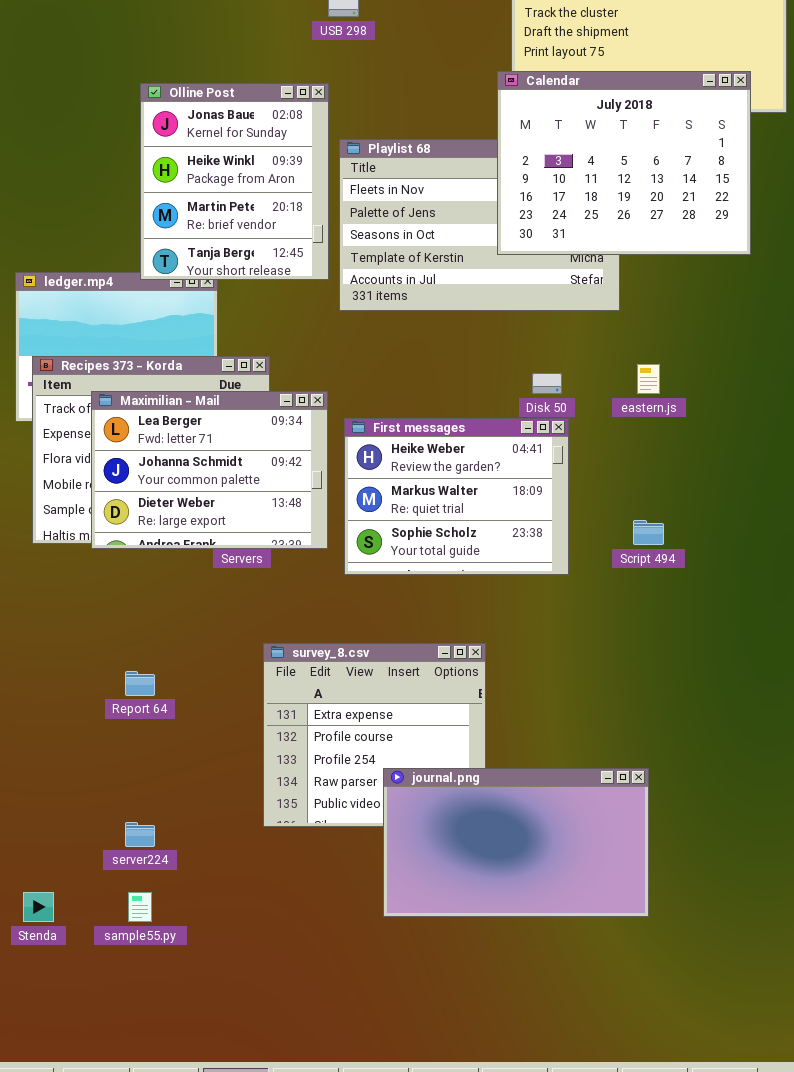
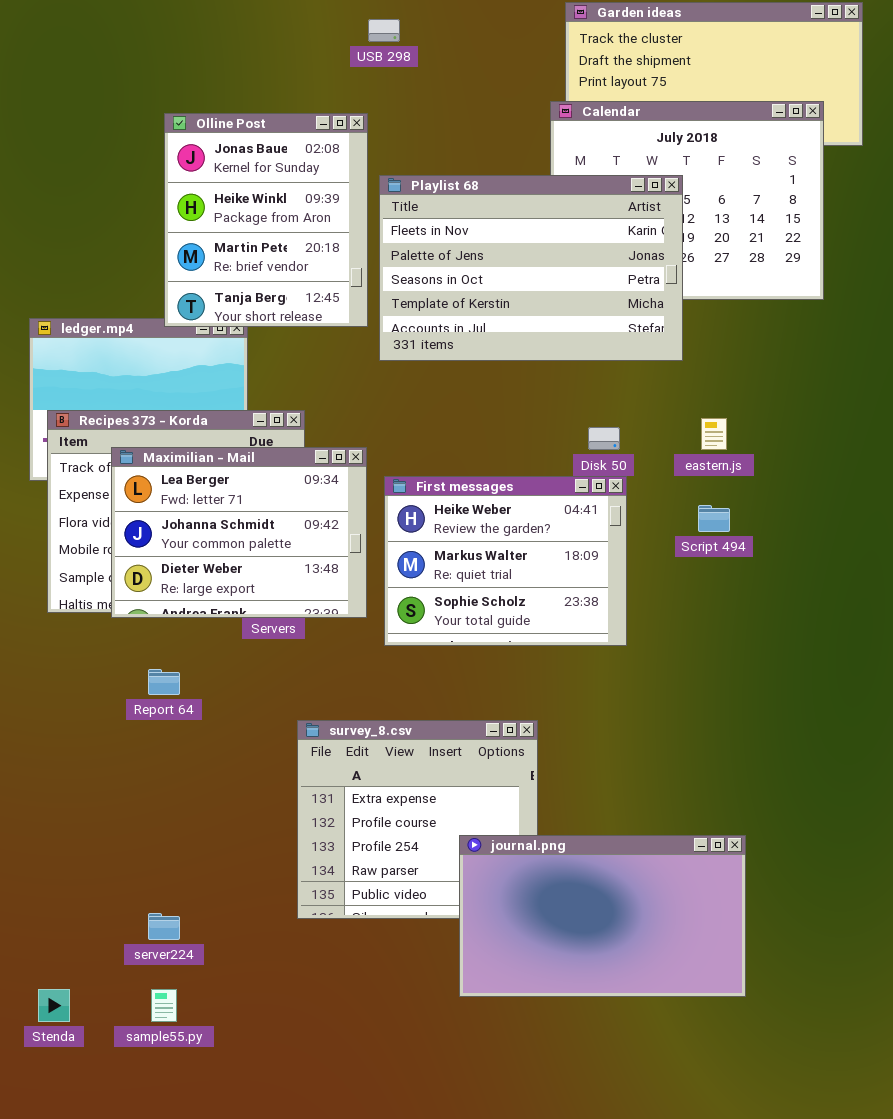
Playlist 68: [339,139,620,311] -> [379,175,683,361], raised
Script 494: [633,520,664,545] -> [698,505,730,532], moved
Report 64: [125,671,155,696] -> [148,669,180,695], moved
journal.png: [383,768,649,917] -> [459,835,746,997], moved

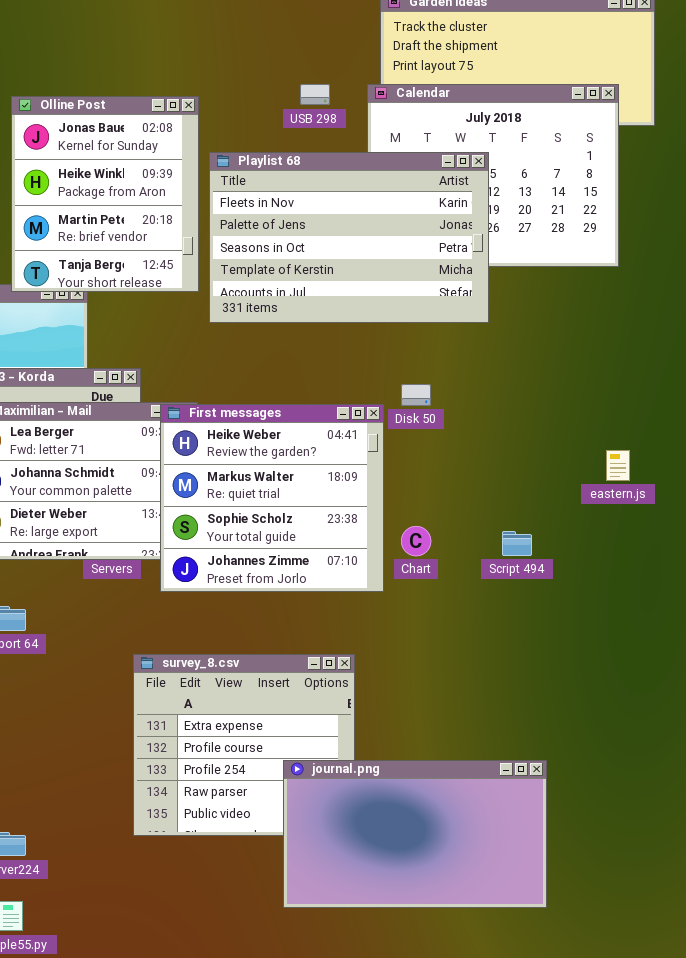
USB 298: [368,19,400,42] -> [300,84,330,105], moved
eastern.js: [701,418,727,450] -> [606,450,630,481], moved
First messages: [384,476,627,646] -> [160,404,384,592], moved, resized
Script 494: [698,505,730,532] -> [502,531,532,556], moved

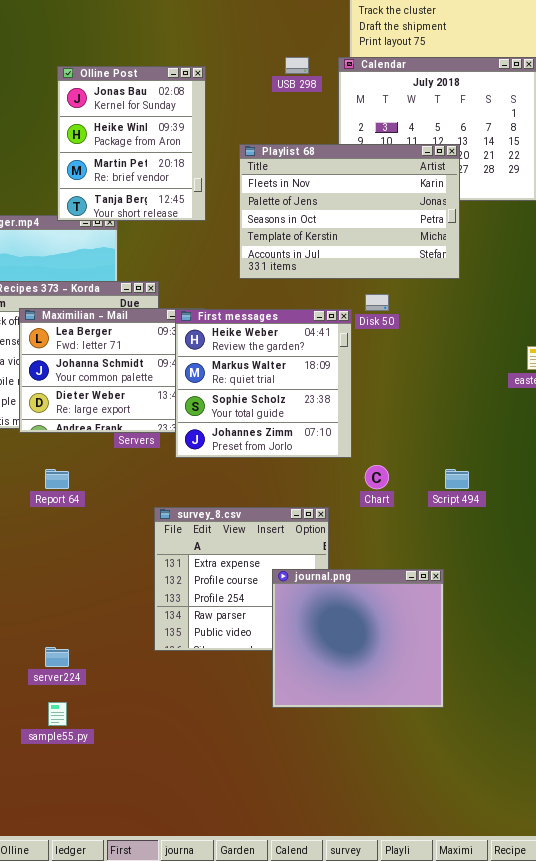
Playlist 68: [209,152,489,323] -> [239,144,460,279], moved
Chart: [401,526,431,556] -> [365,465,389,489], moved
Script 494: [502,531,532,556] -> [445,469,469,489], moved
journal.png: [283,760,547,908] -> [272,569,444,708], resized

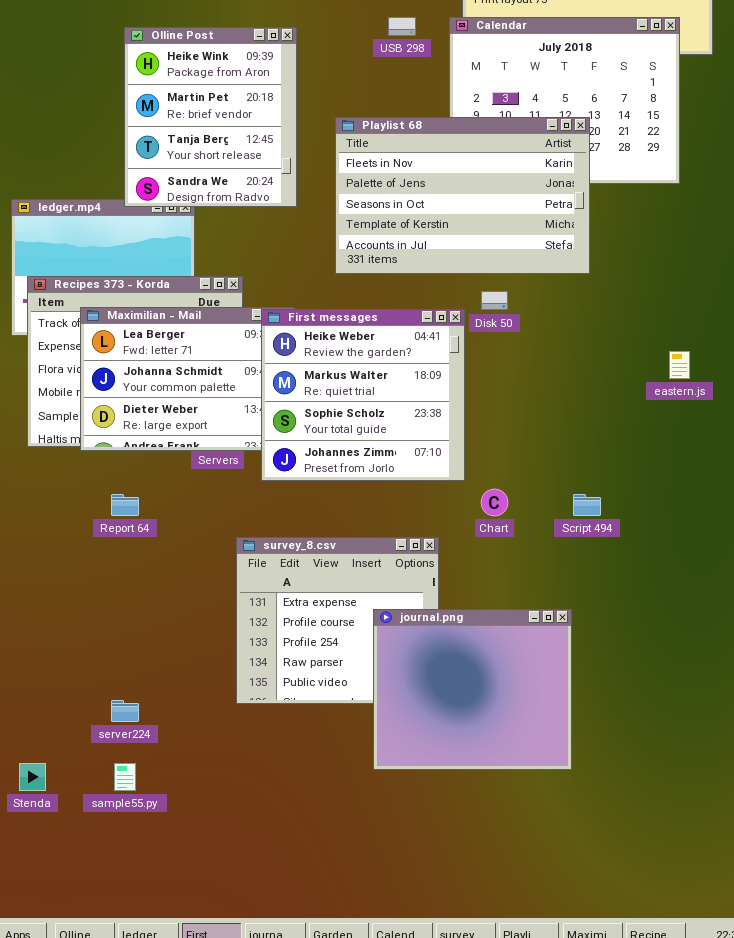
Olline Post: [57,66,206,221] -> [124,27,297,207], scrolled down 1 row

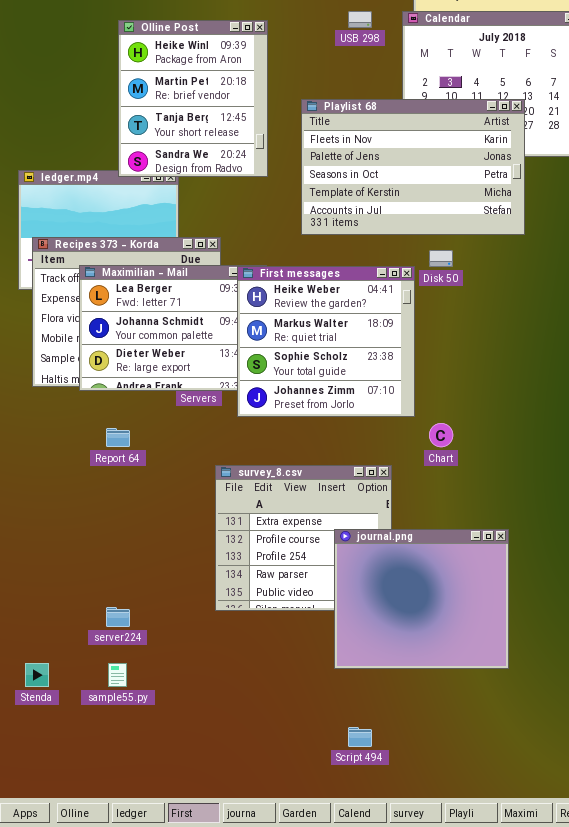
Script 494: [573,494,601,516] -> [348,727,372,747], moved

